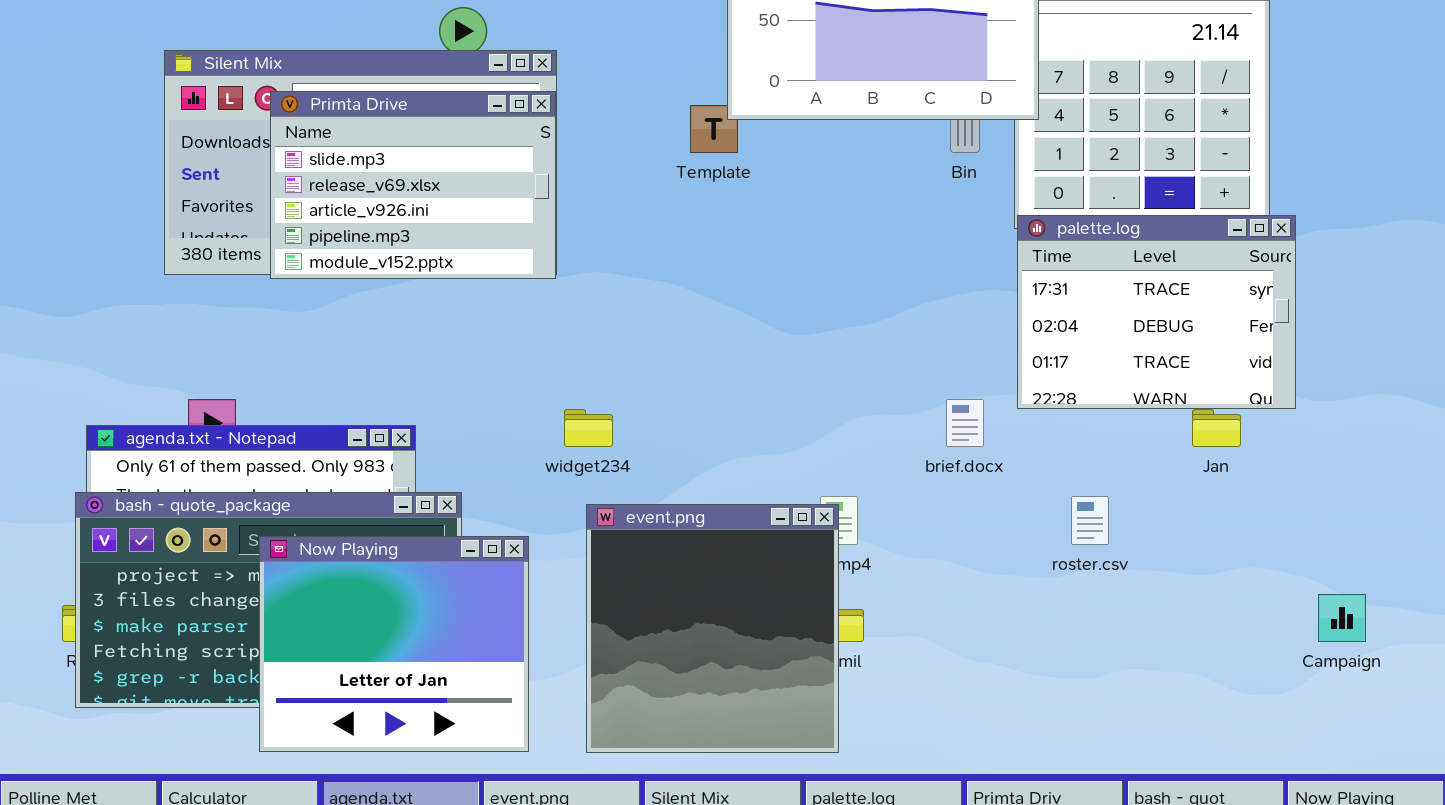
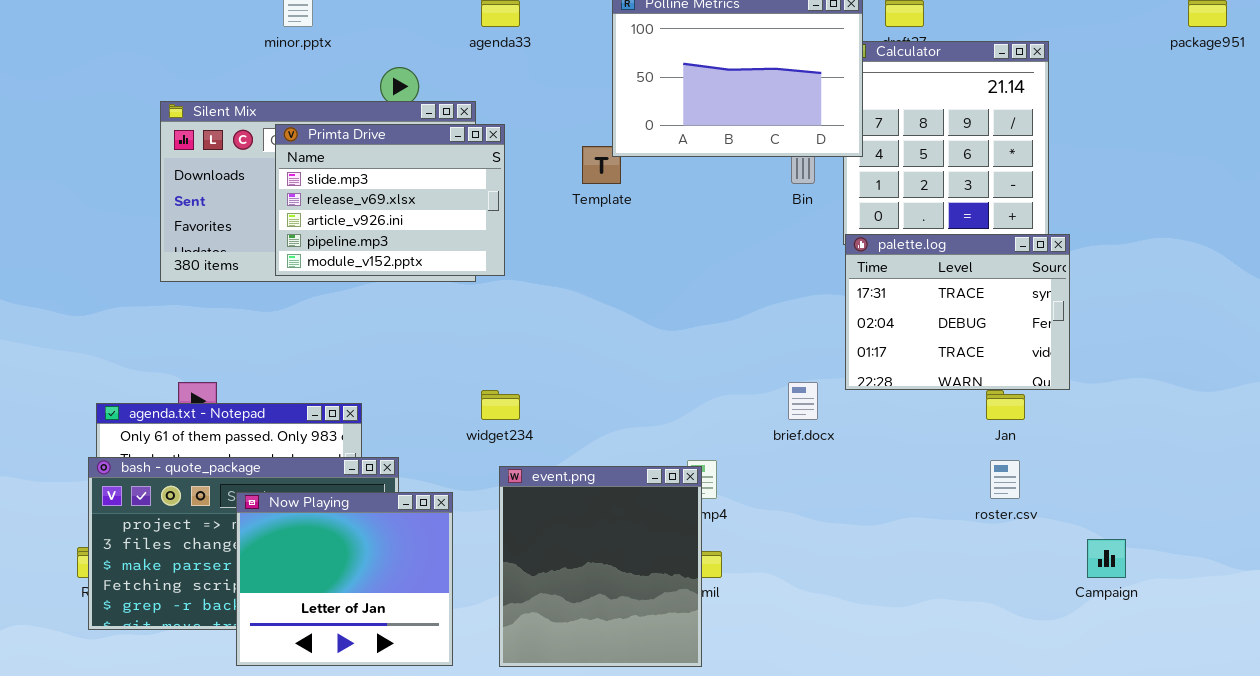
Primta Drive: [270,91,556,279] -> [275,124,505,276], moved
roster.csv: [1071,496,1109,545] -> [990,460,1020,499], moved

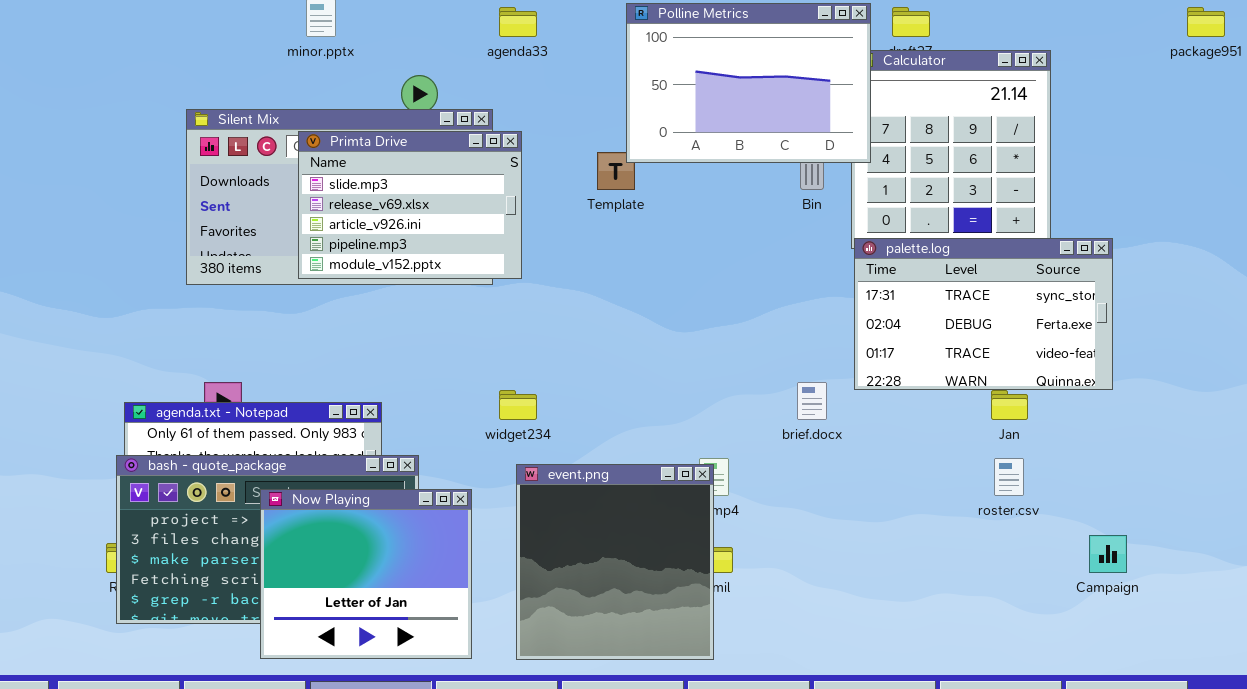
palette.log: [845,234,1070,390] -> [854,238,1113,390], resized

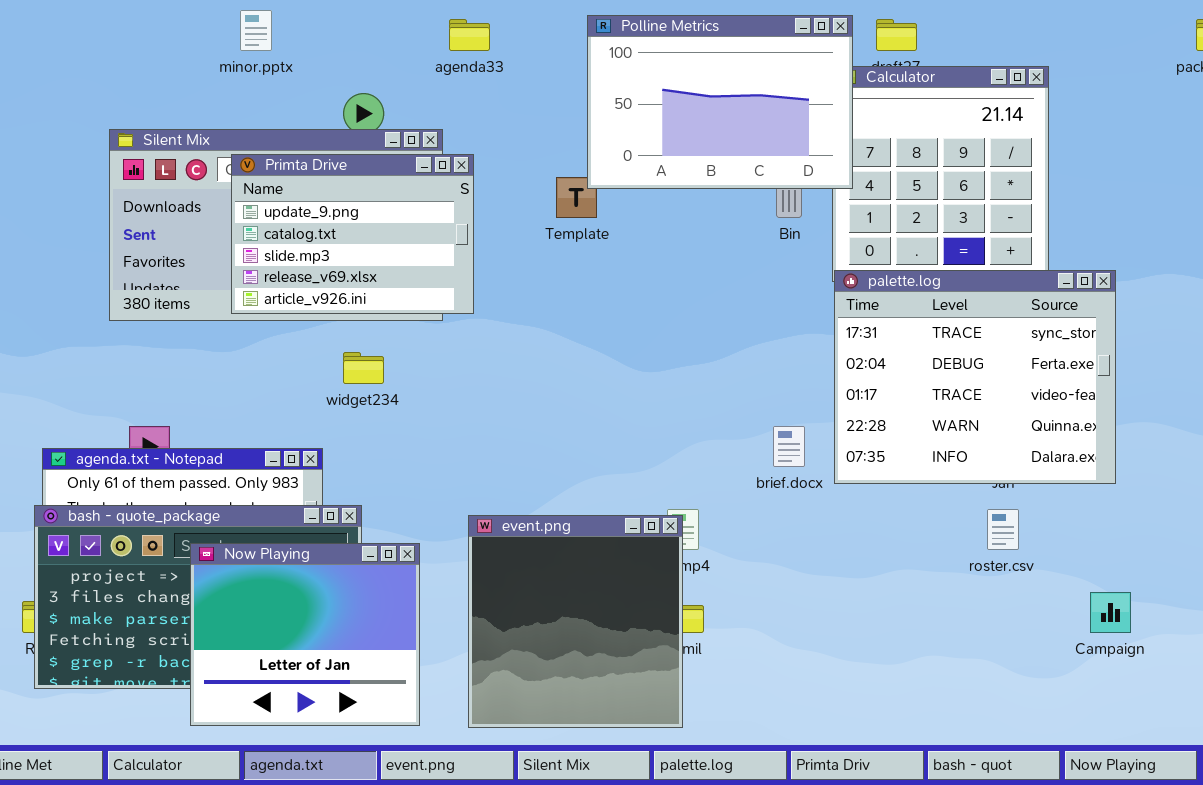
Primta Drive: [298,131,522,279] -> [231,154,474,314], scrolled up 2 rows
palette.log: [854,238,1113,390] -> [834,270,1116,484], resized
widget234: [499,390,537,420] -> [343,352,384,384], moved

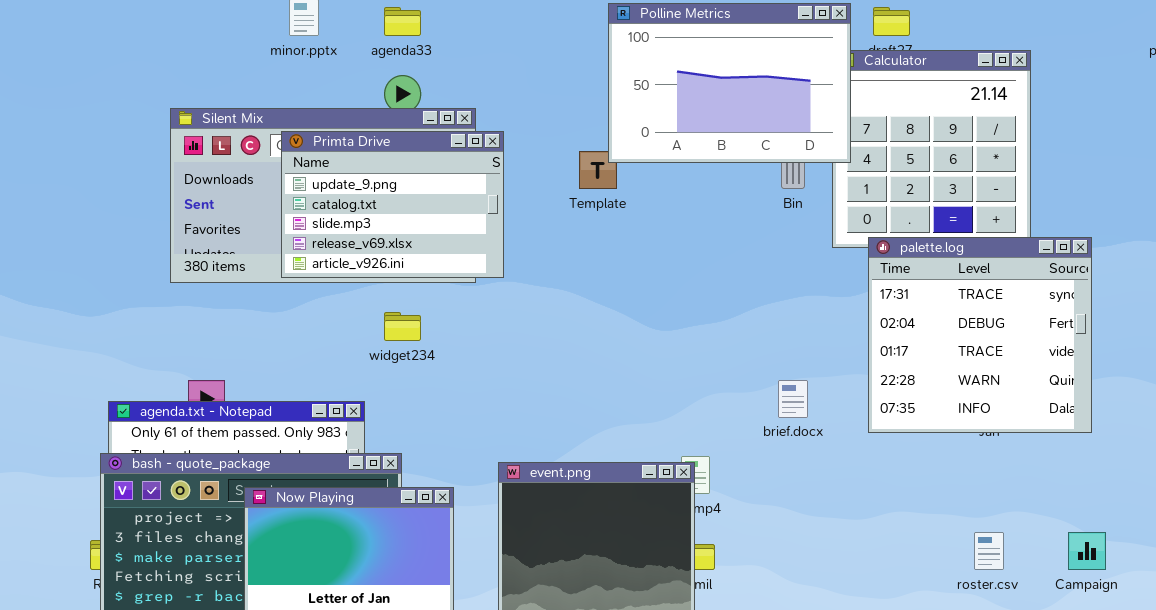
agenda33: [449,19,490,51] -> [384,7,421,36], moved
palette.log: [834,270,1116,484] -> [868,237,1092,433], resized
roster.csv: [987,509,1019,550] -> [974,532,1004,570], moved

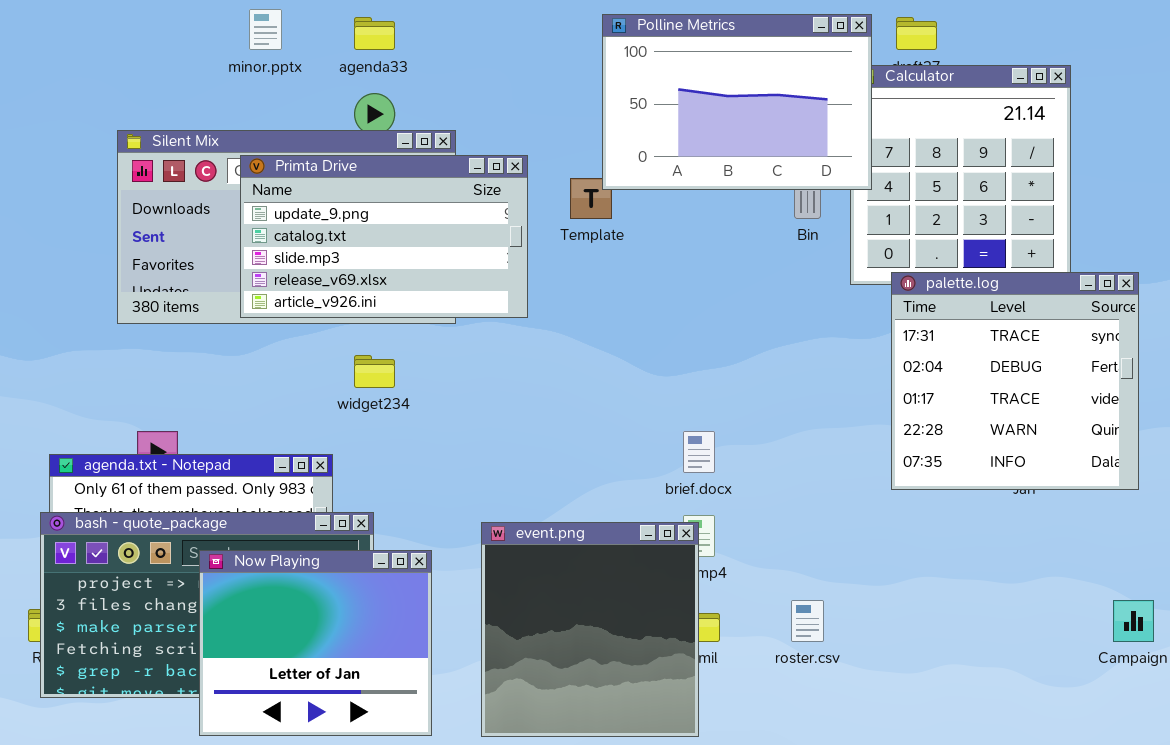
Primta Drive: [281,131,504,278] -> [240,155,528,318], resized
brief.docx: [778,380,808,418] -> [683,431,715,473], moved
roster.csv: [974,532,1004,570] -> [791,600,824,642], moved

